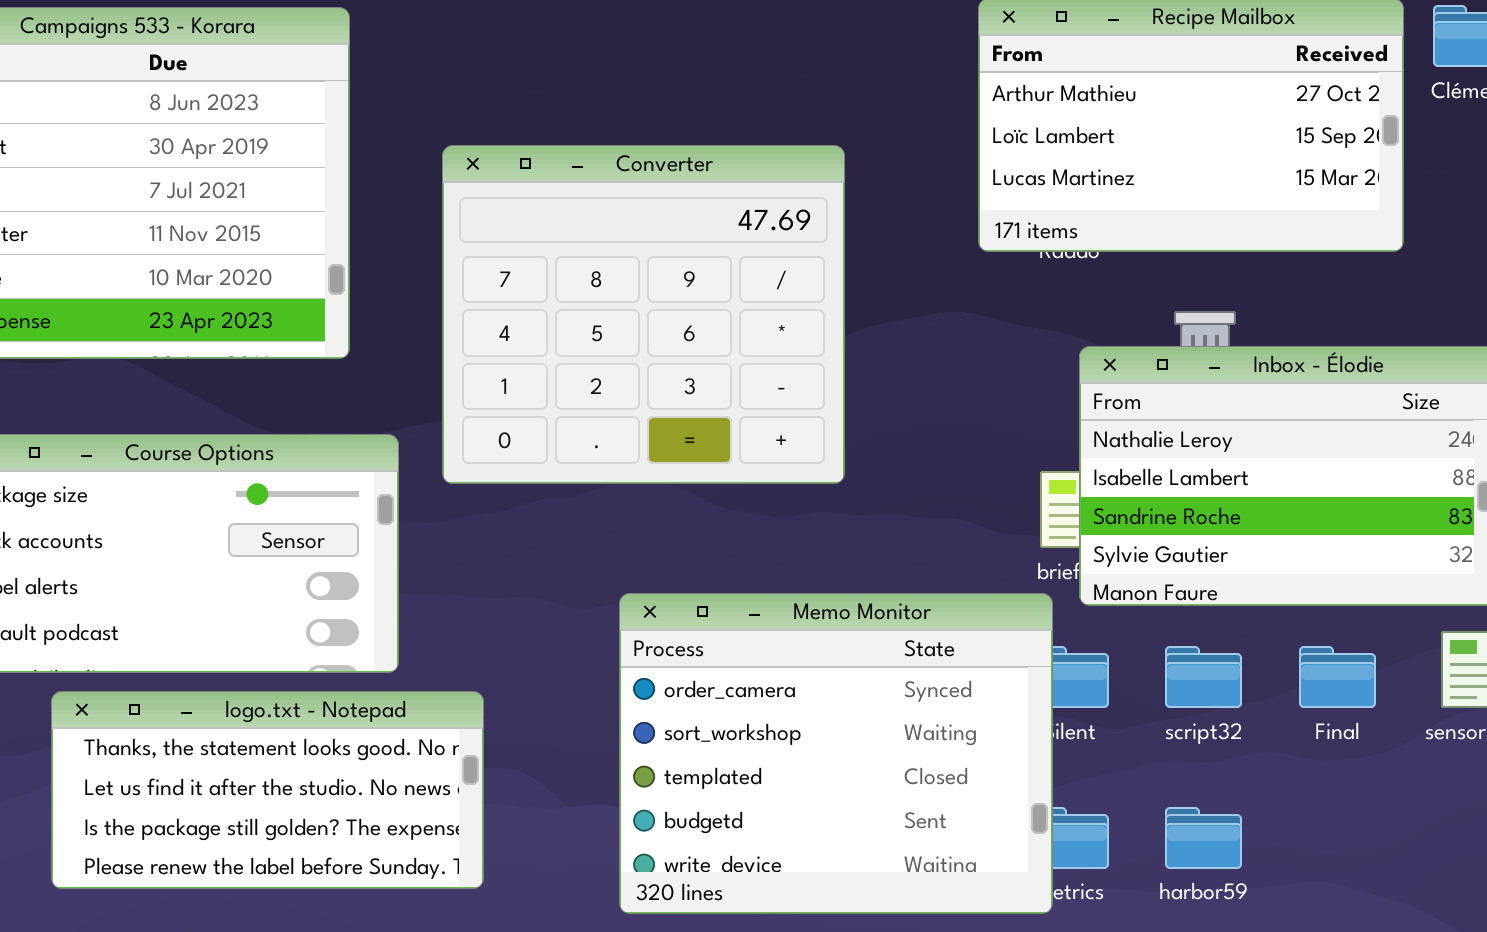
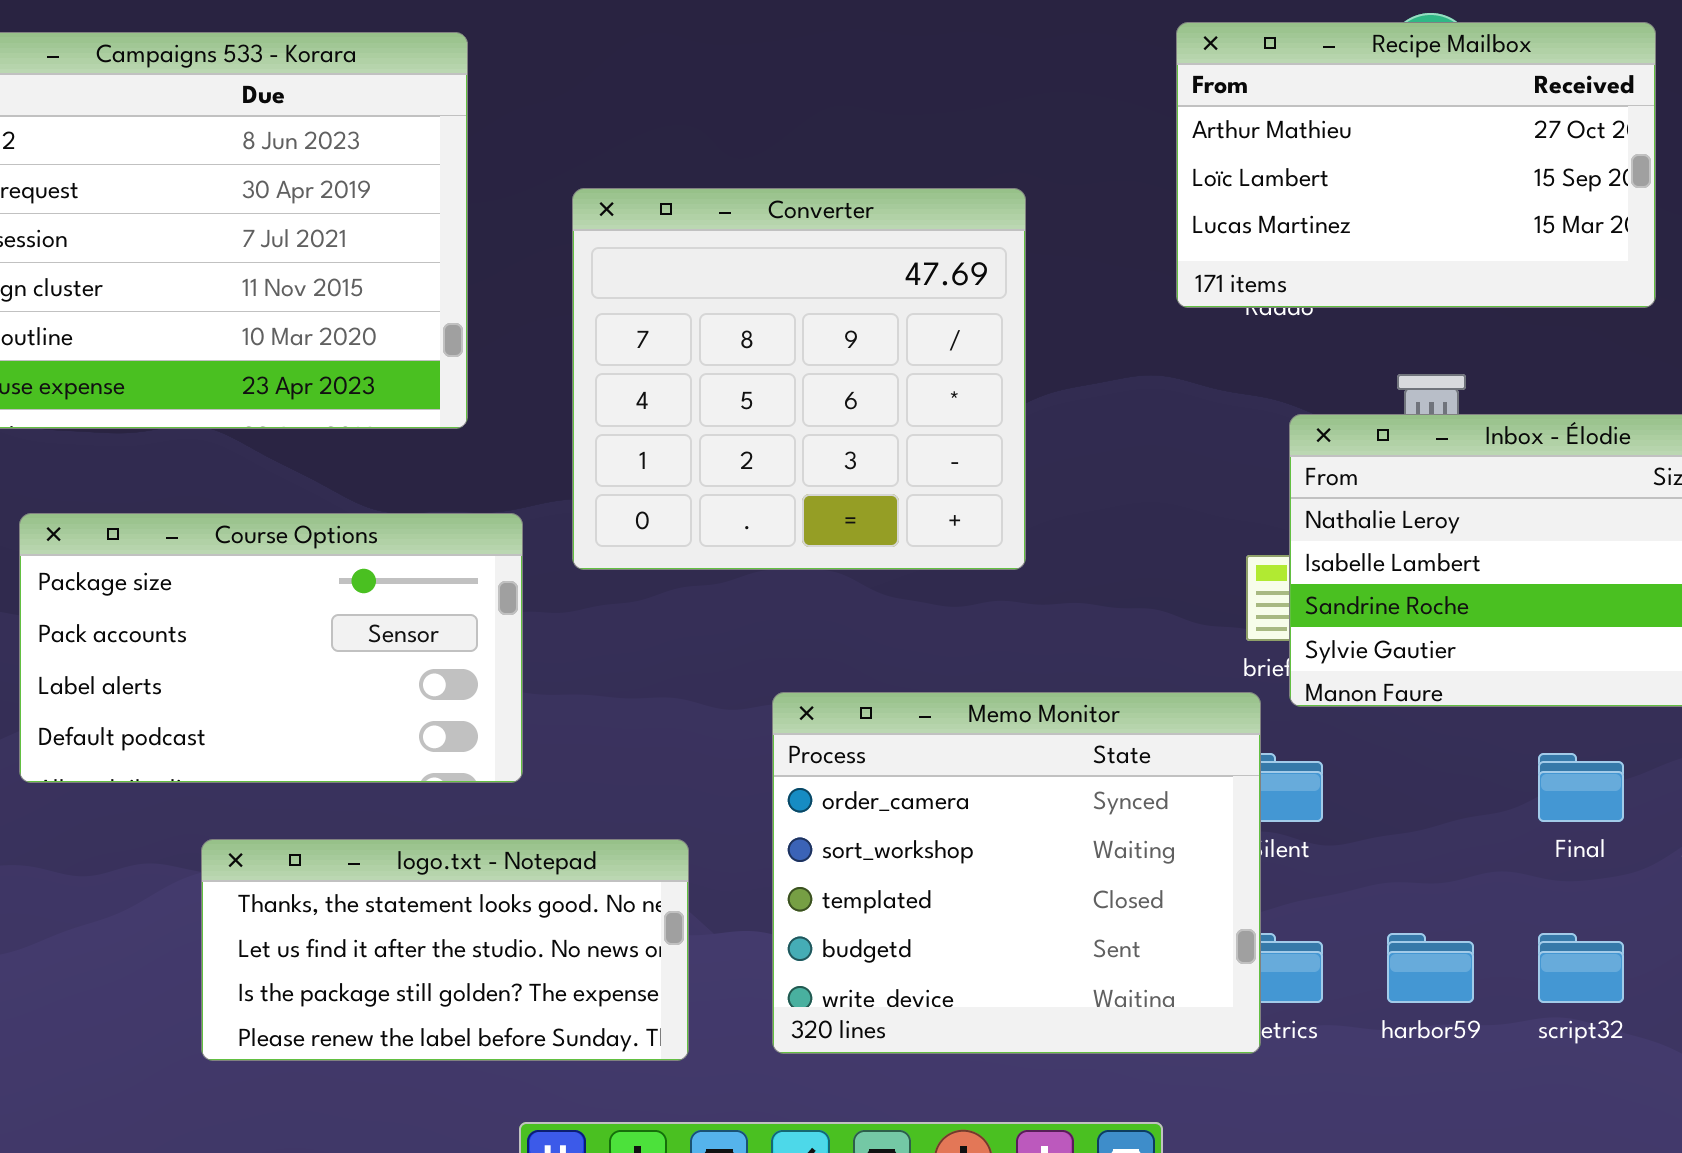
script32: [1165,646,1242,708] -> [1538,933,1624,1003], moved
logo.txt - Notepad: [51,691,484,889] -> [201,839,689,1061], moved

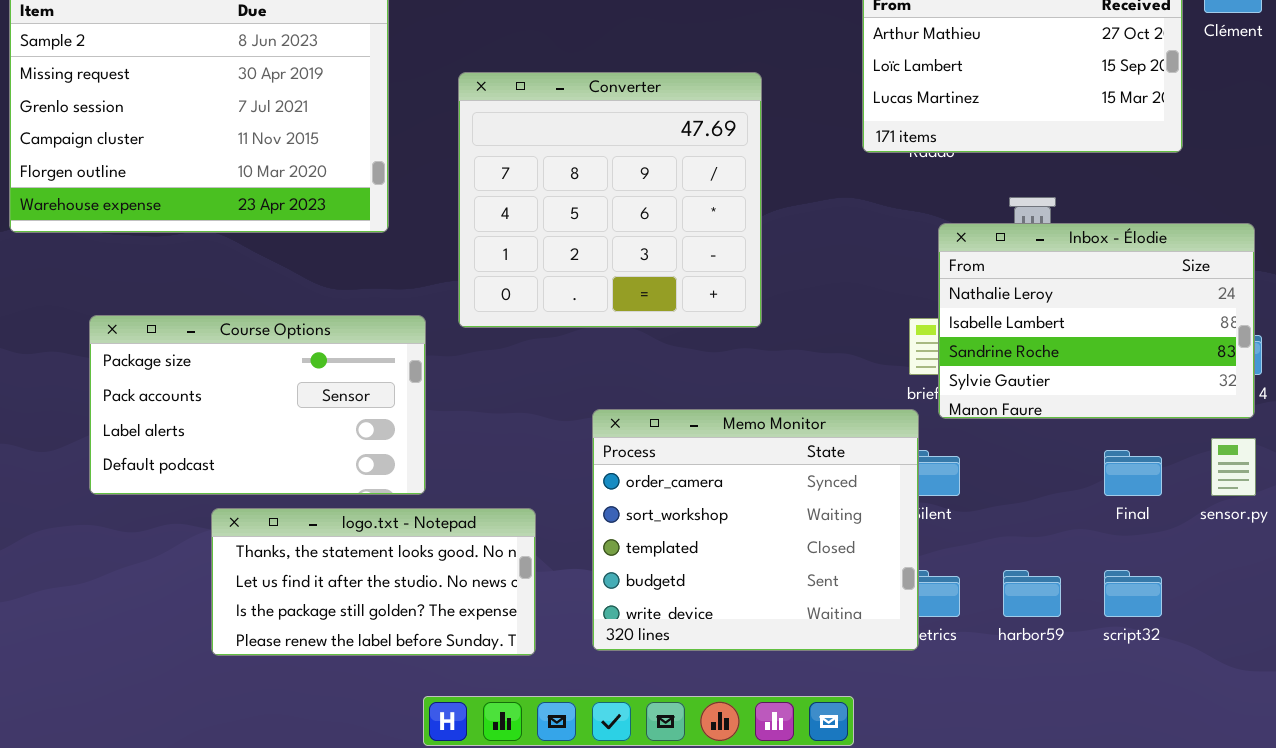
Course Options: [19,513,523,783] -> [89,315,426,495], moved

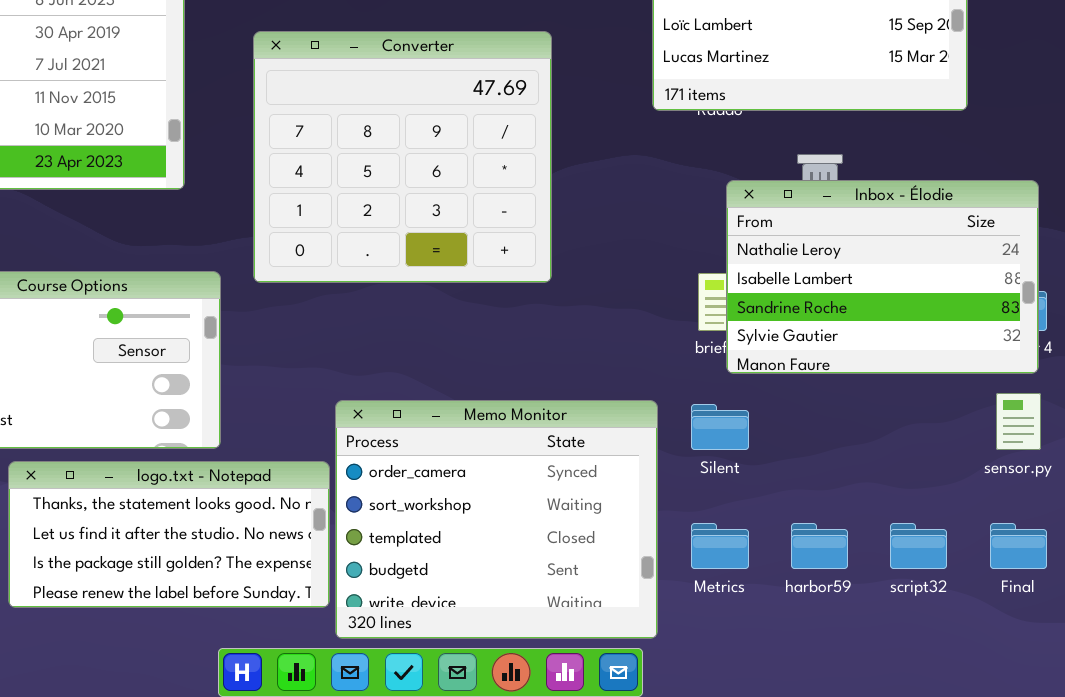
Memo Monitor: [592,409,919,651] -> [335,400,658,639], moved
Final: [1104,450,1162,496] -> [990,523,1047,569], moved

